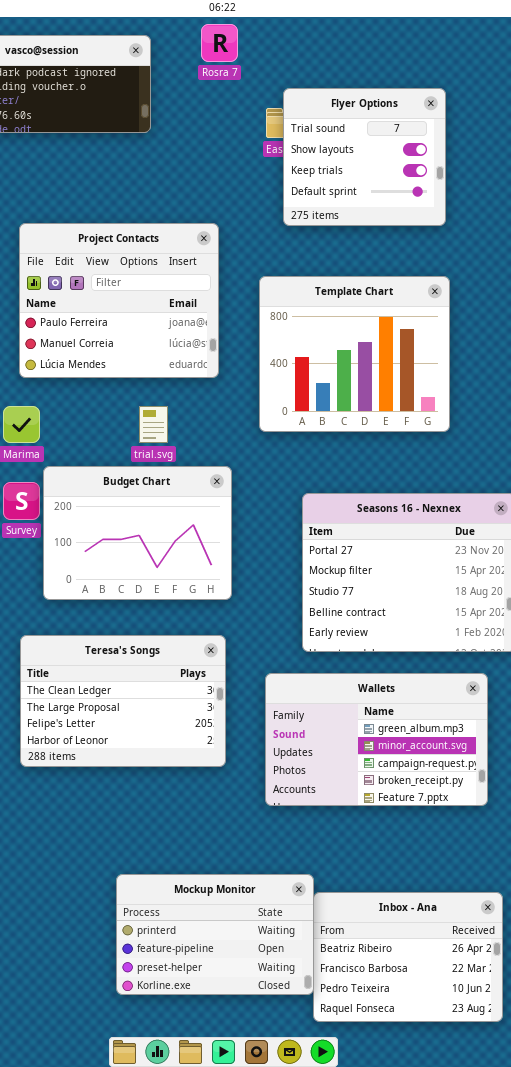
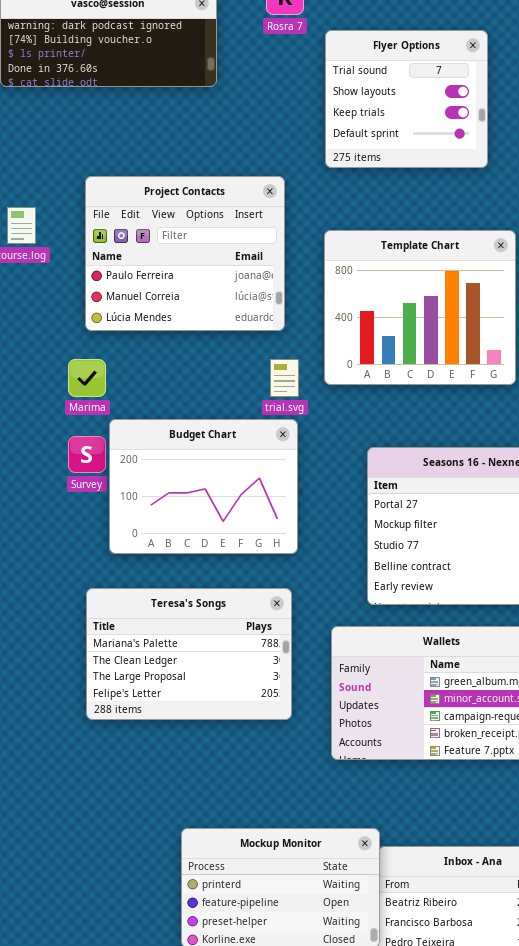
Flyer Options: [283,88,446,226] -> [325,30,488,168], moved
trial.svg: [139,406,168,443] -> [270,359,299,397], moved
Teresa's Songs: [20,635,226,767] -> [86,588,292,720], scrolled up 1 row

